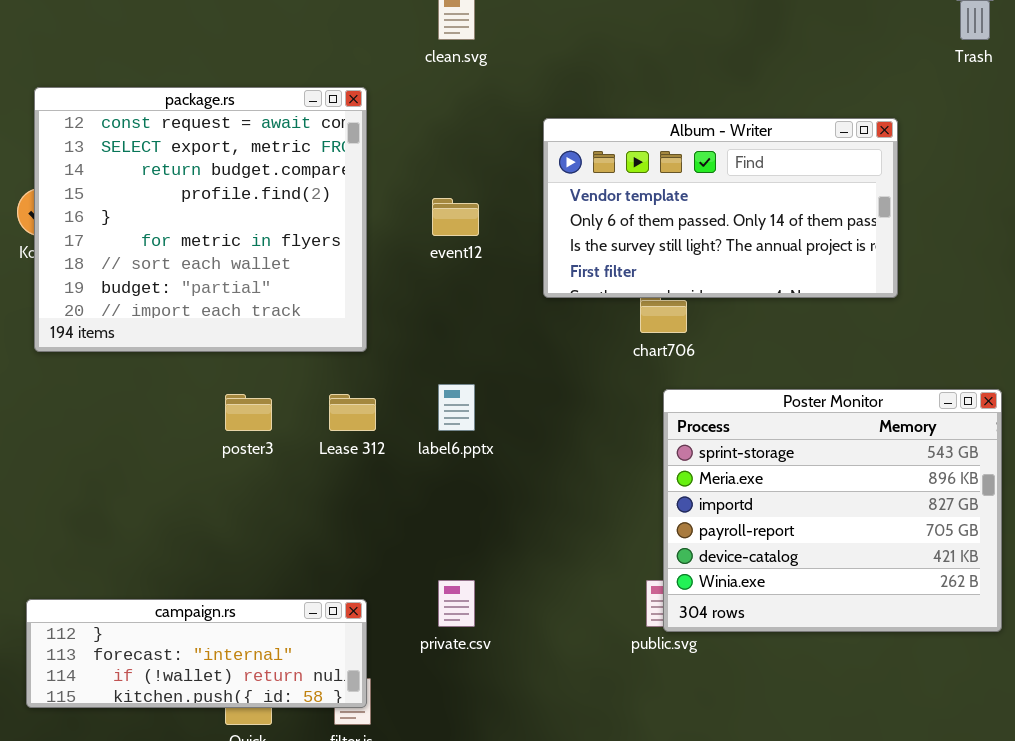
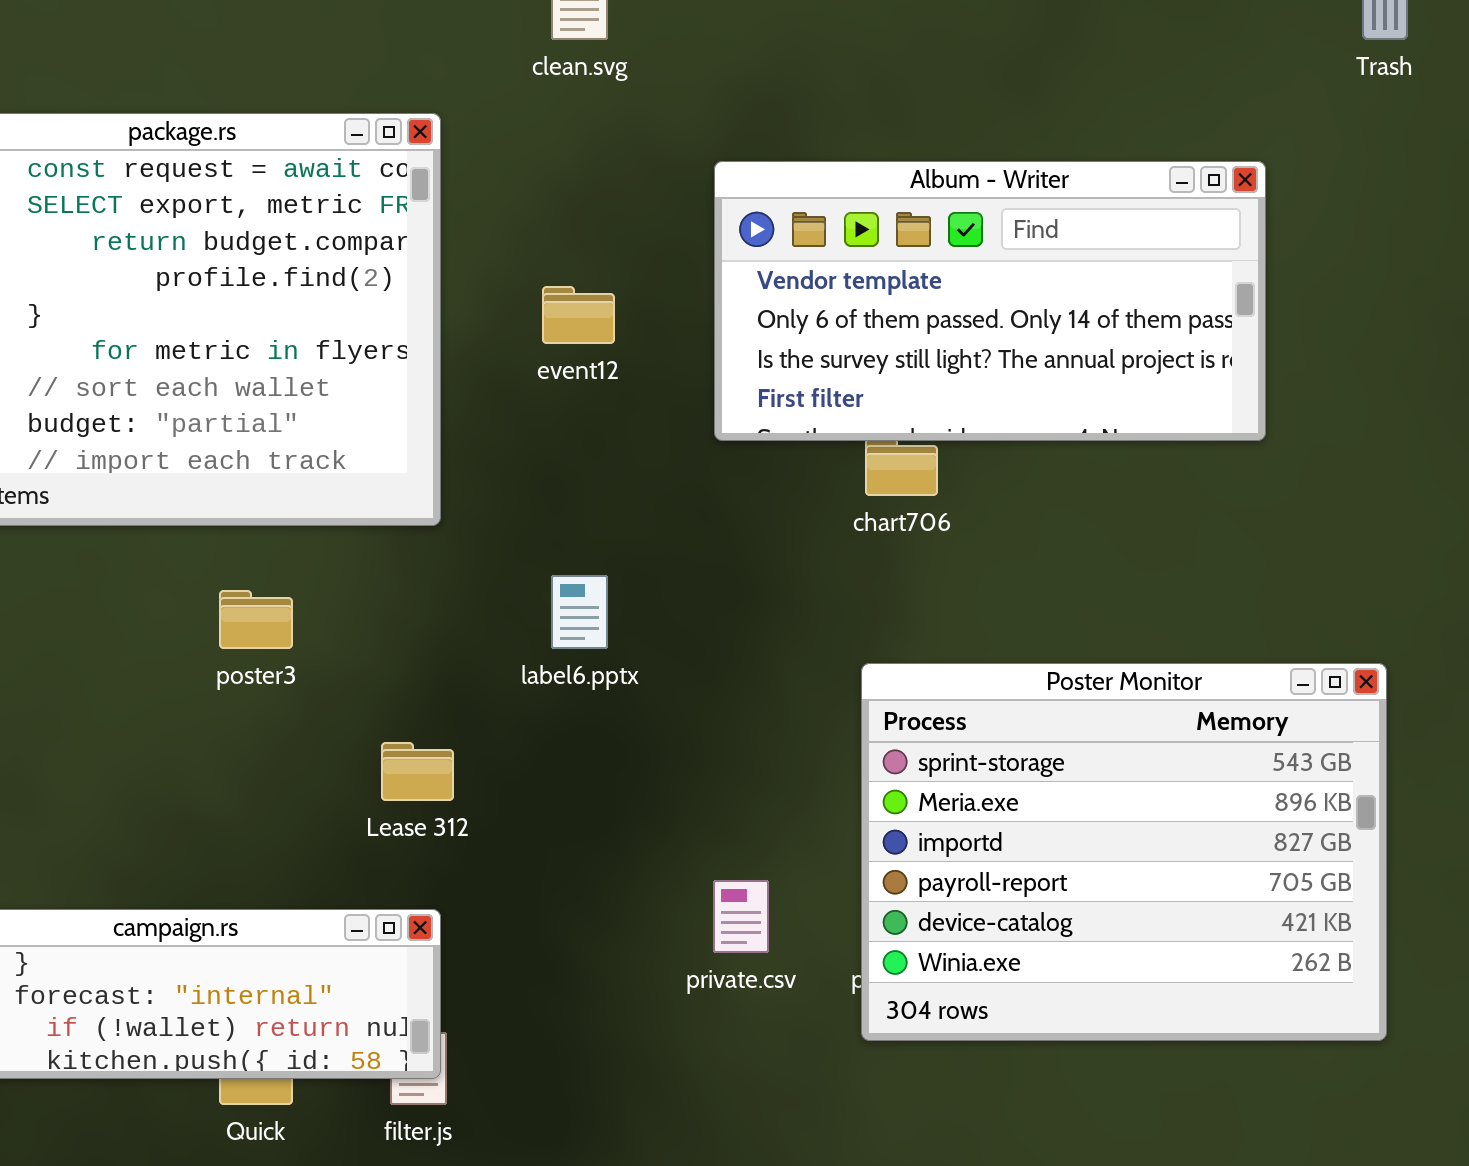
Poster Monitor: [663,389,1002,632] -> [861,663,1387,1041], moved
Lease 312: [329,394,376,431] -> [381,742,454,801], moved
private.csv: [438,580,475,627] -> [713,880,769,953], moved

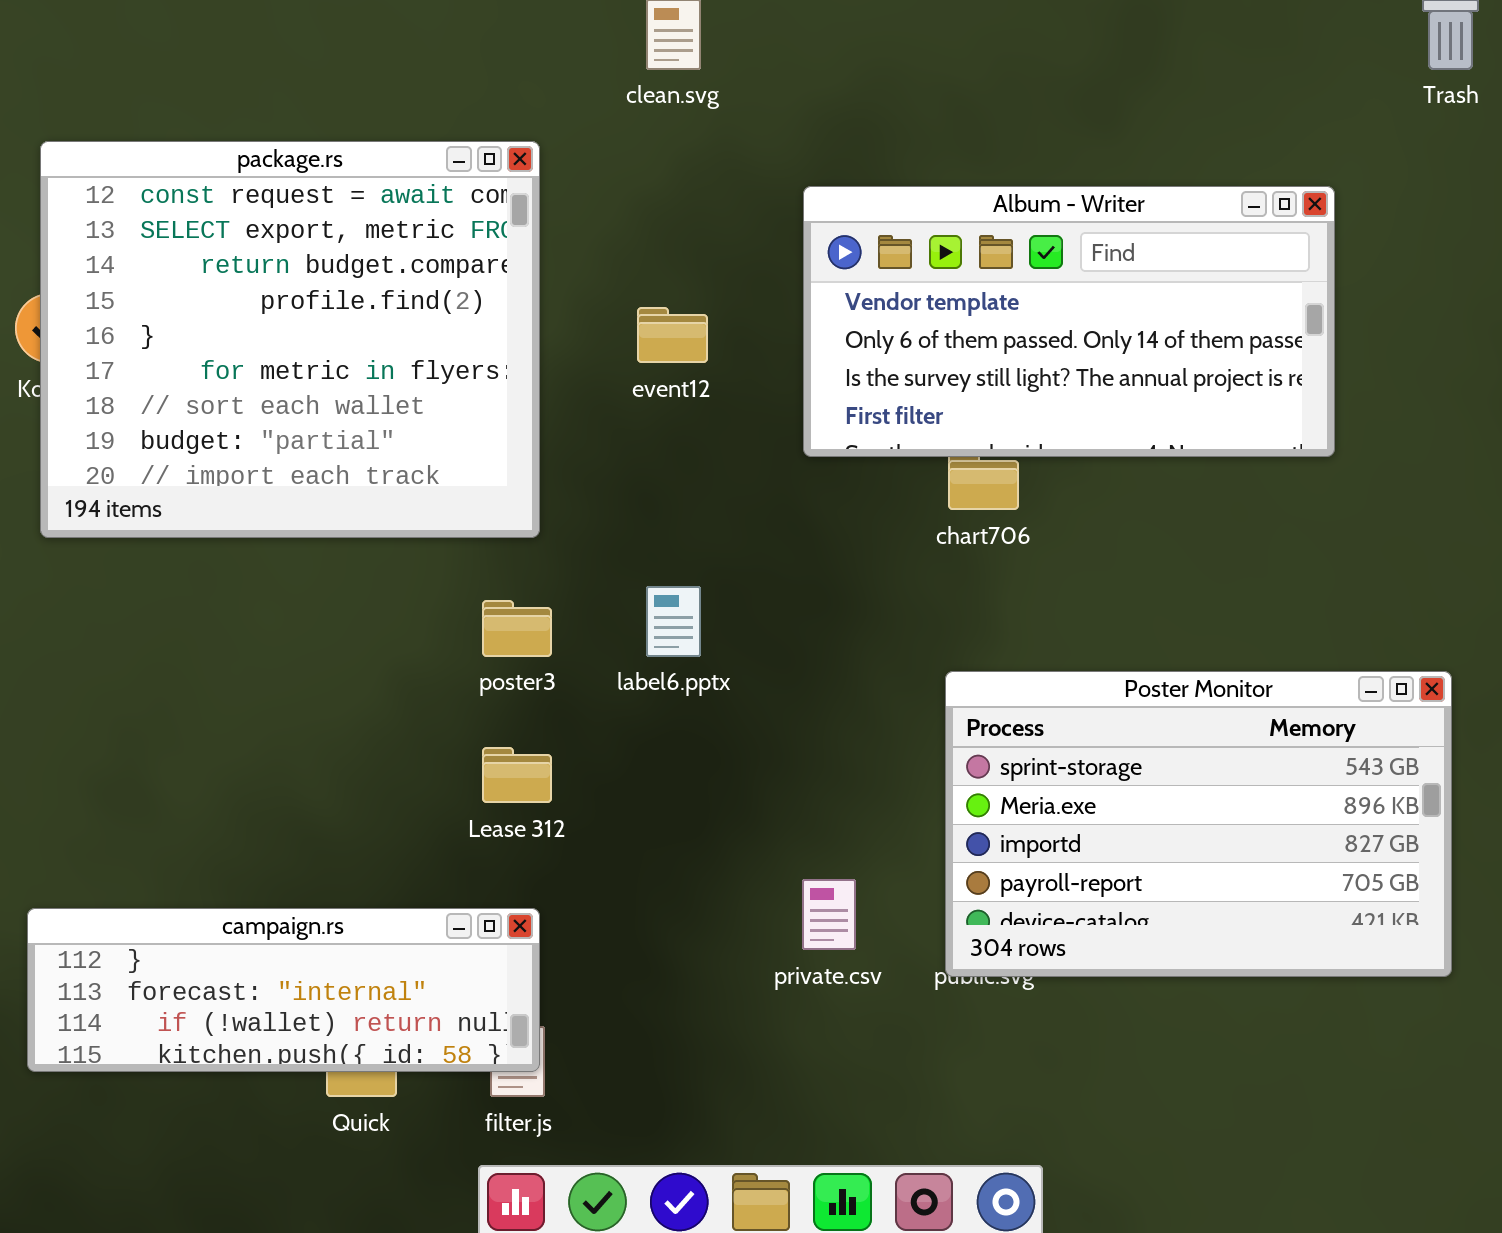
poster3: [219,590,293,649] -> [482,600,552,657], moved
Poster Monitor: [861,663,1387,1041] -> [945,671,1452,977], resized

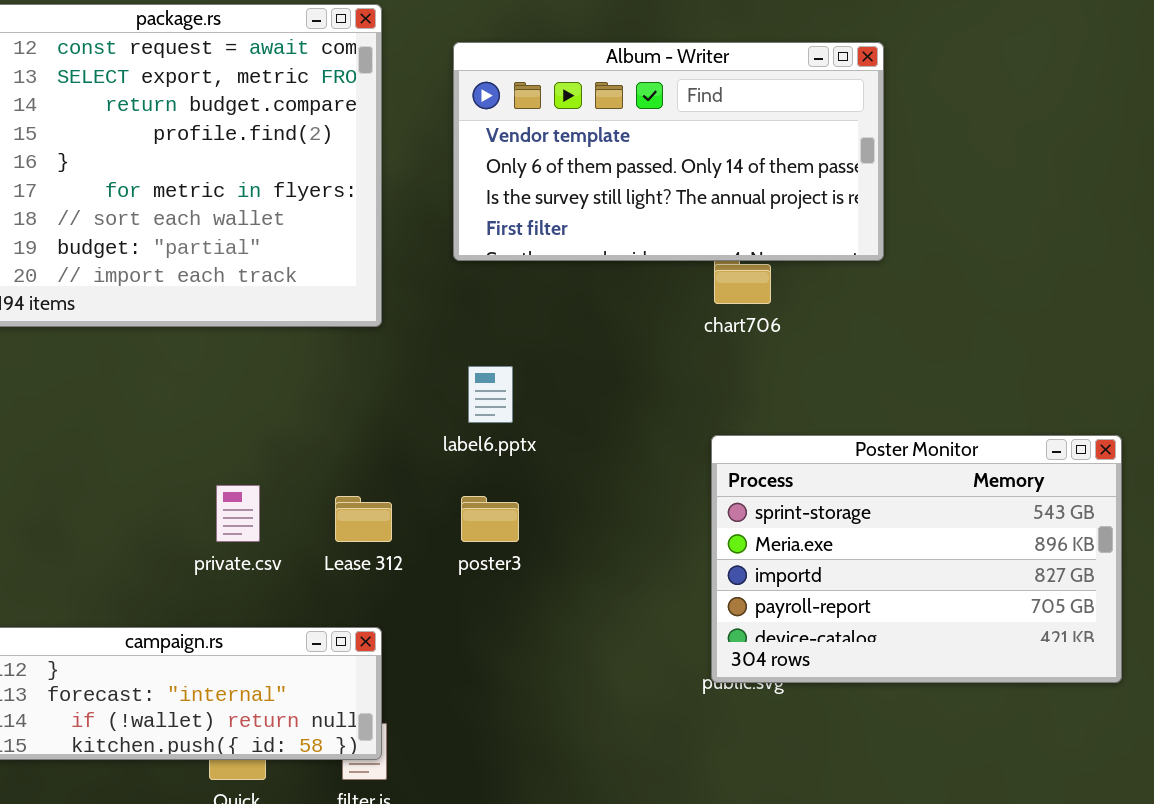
Album - Writer: [803,186,1335,457] -> [453,42,884,261], moved
poster3: [482,600,552,657] -> [461,496,519,542], moved
private.csv: [802,879,856,950] -> [216,485,260,542], moved

